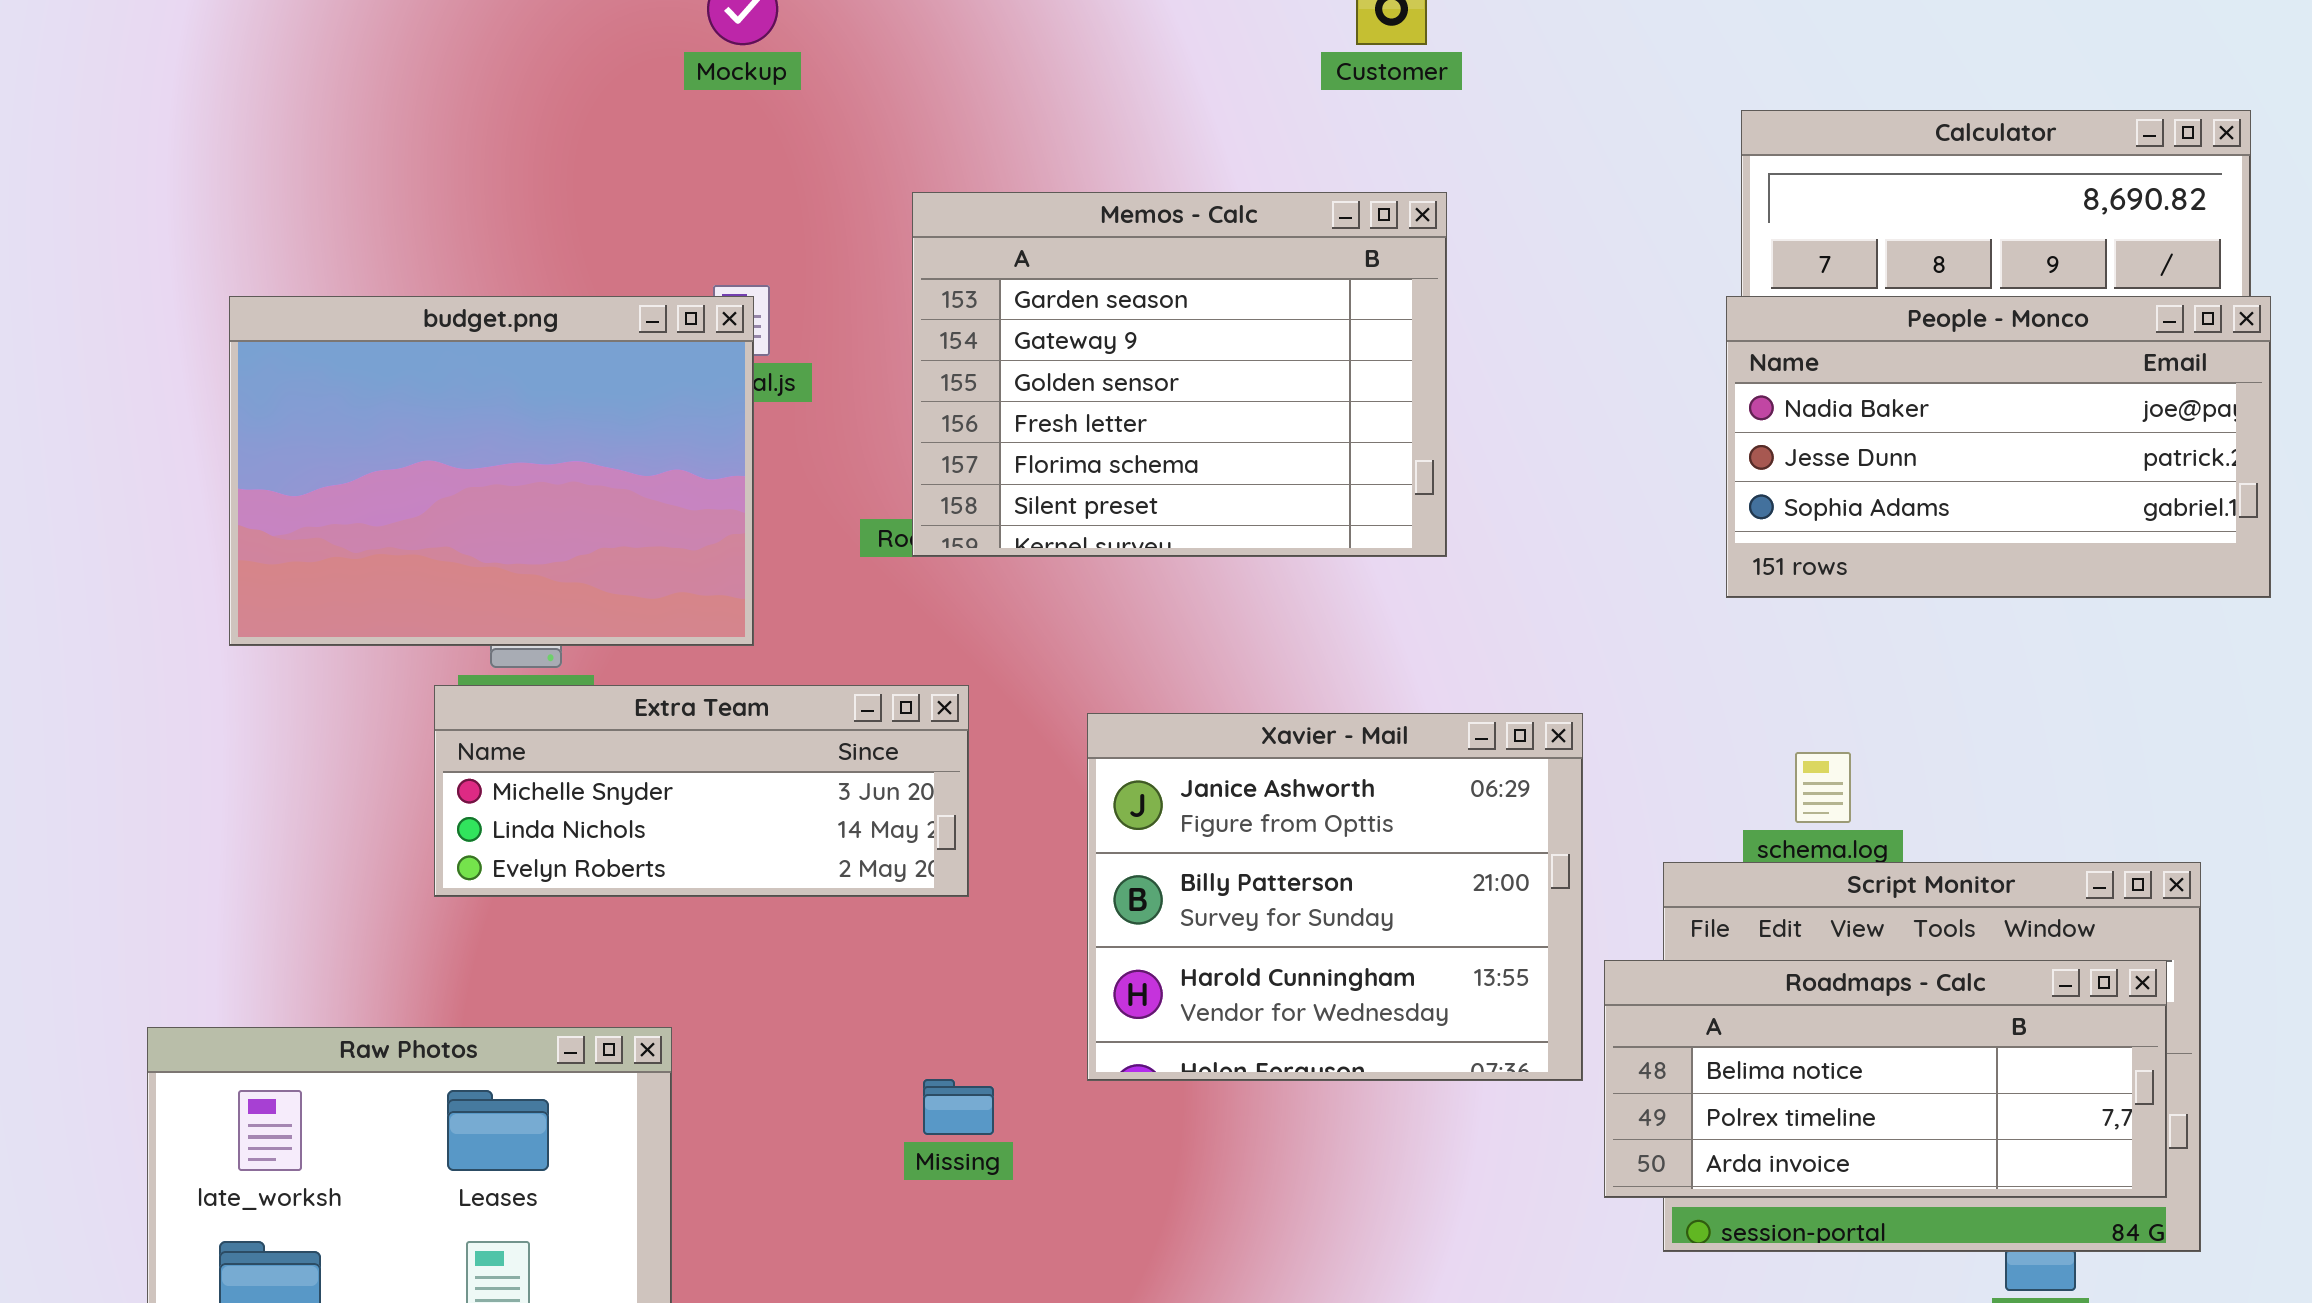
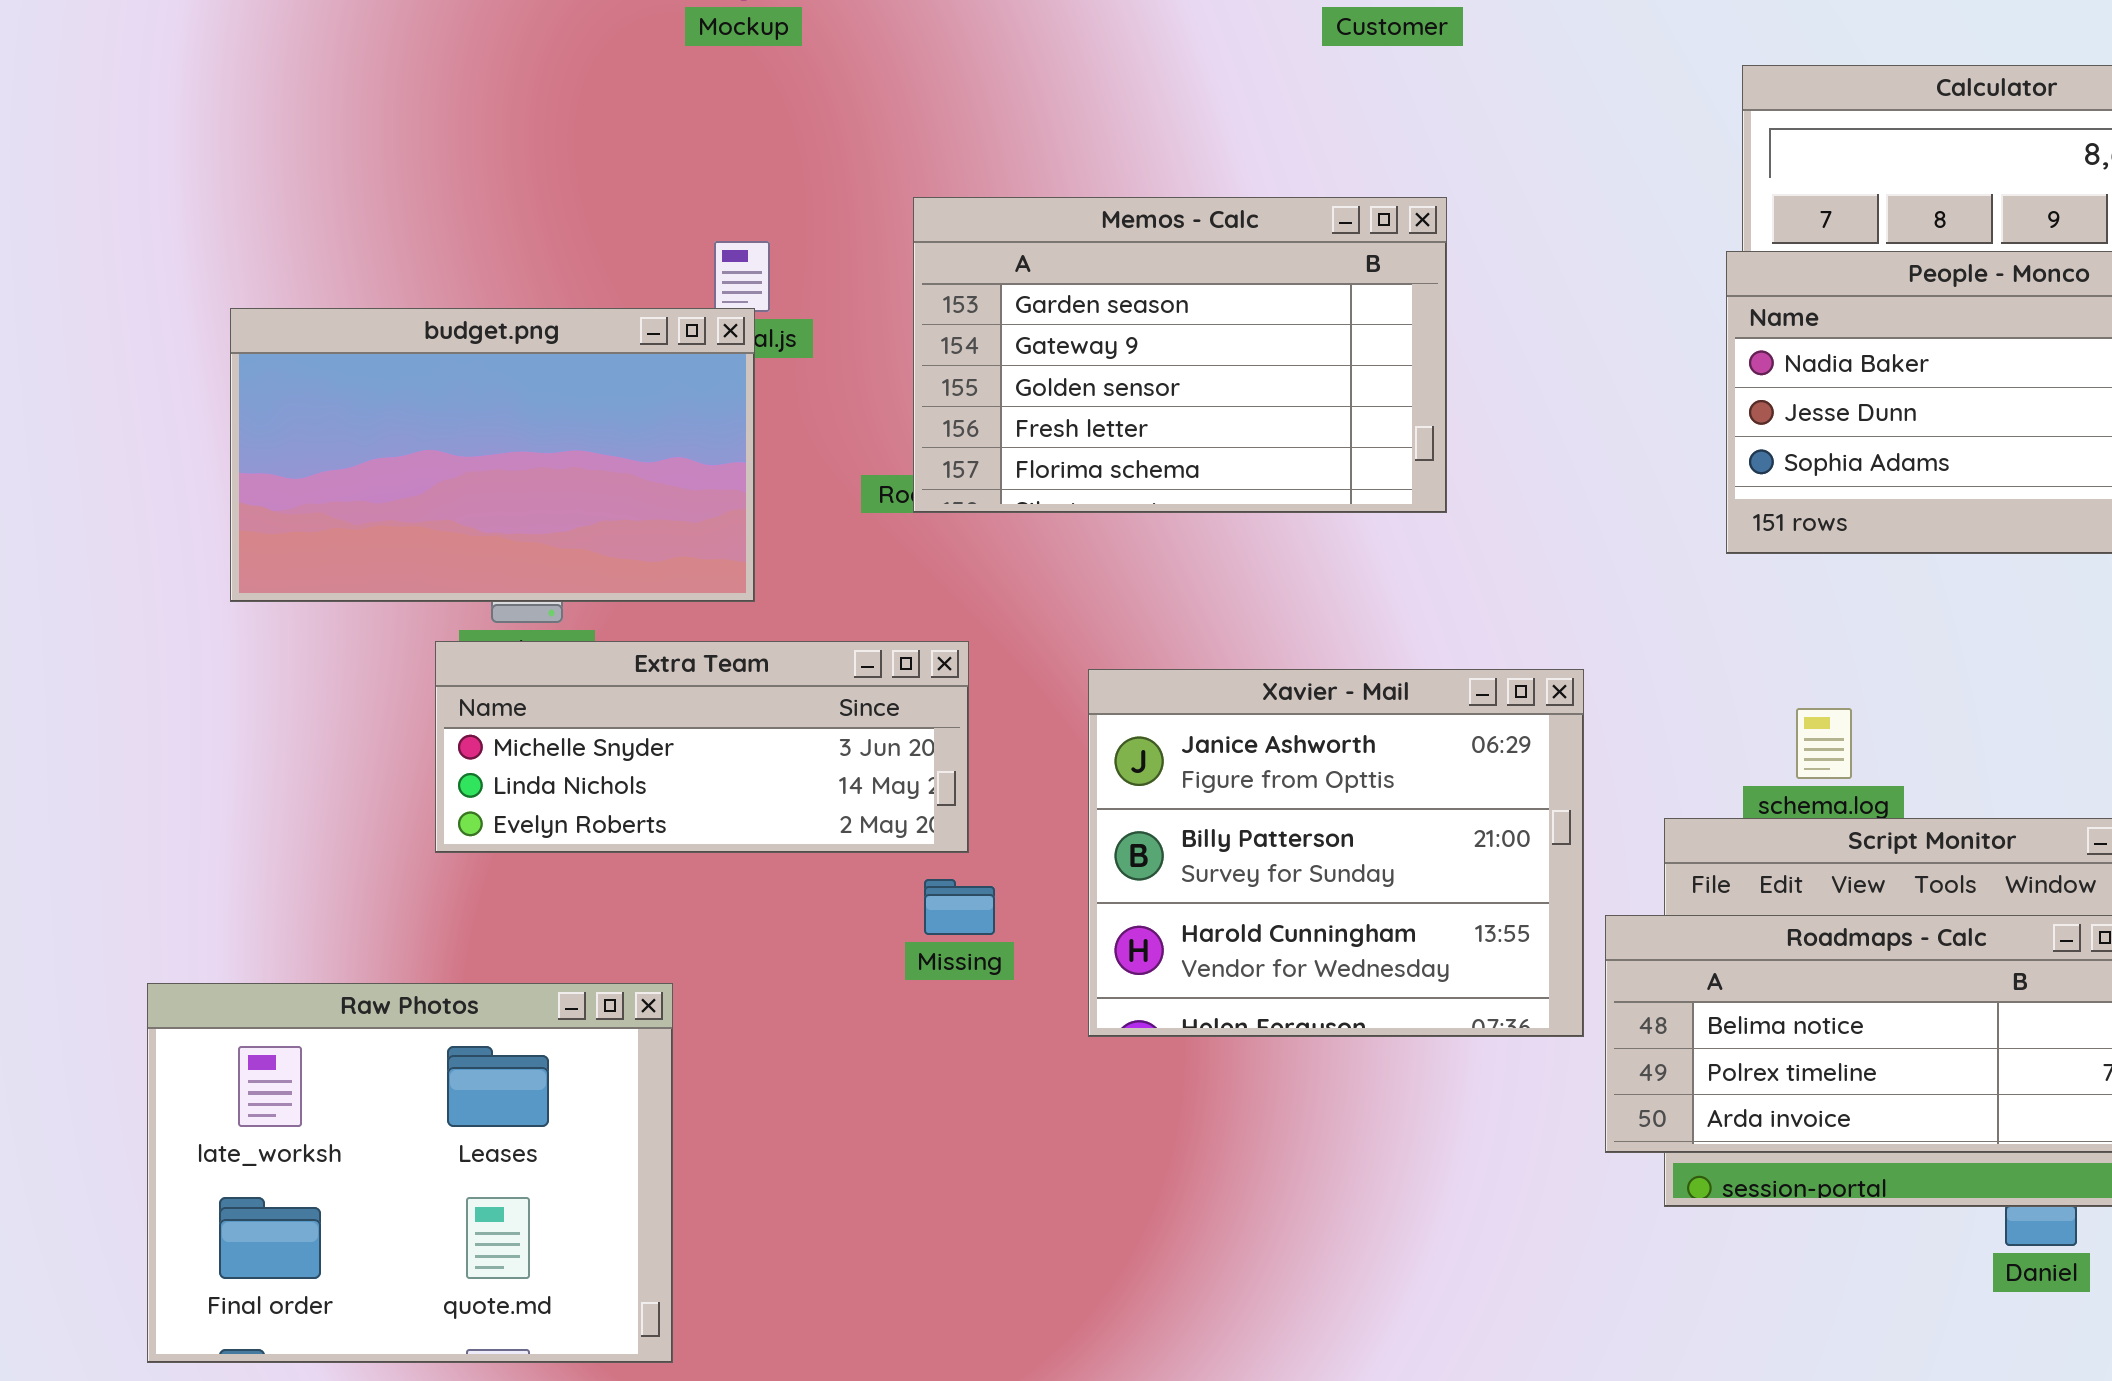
Memos - Calc: [912,192,1447,557] -> [913,197,1447,513], resized
budget.png: [229,296,754,646] -> [230,308,755,602], resized
Missing: [923,1079,994,1135] -> [924,879,995,935], moved

